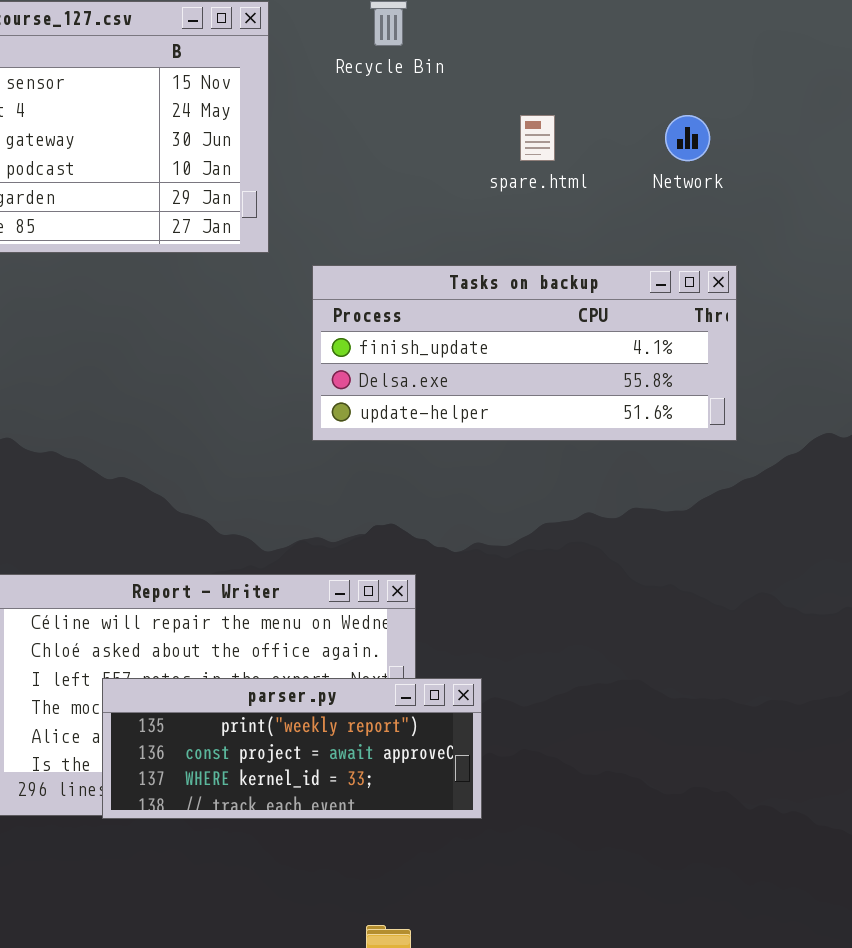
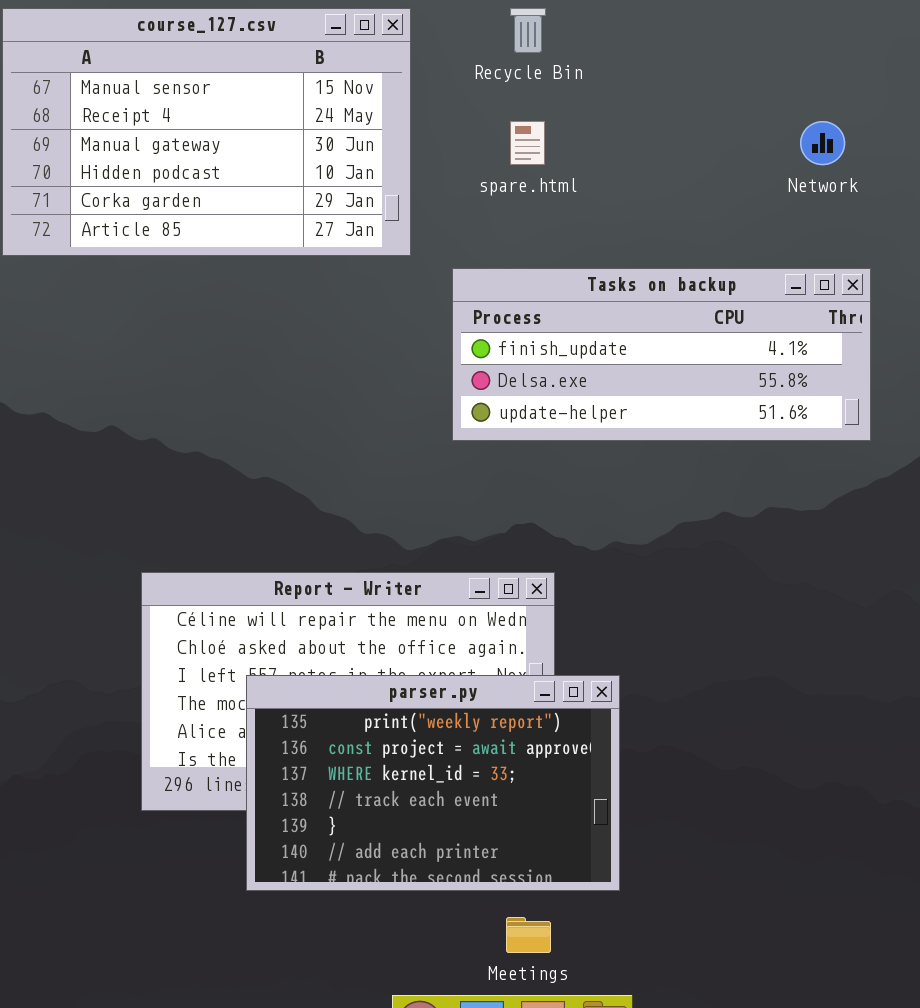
spare.html: [520,115,555,161] -> [510,121,545,165], moved
parser.py: [102,678,482,819] -> [246,675,620,891], resized

